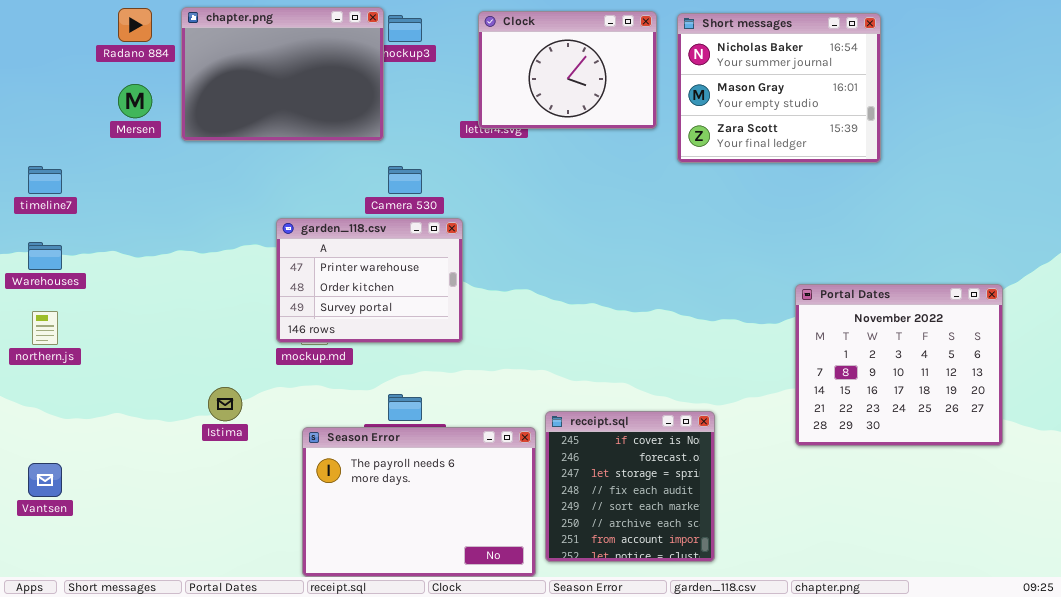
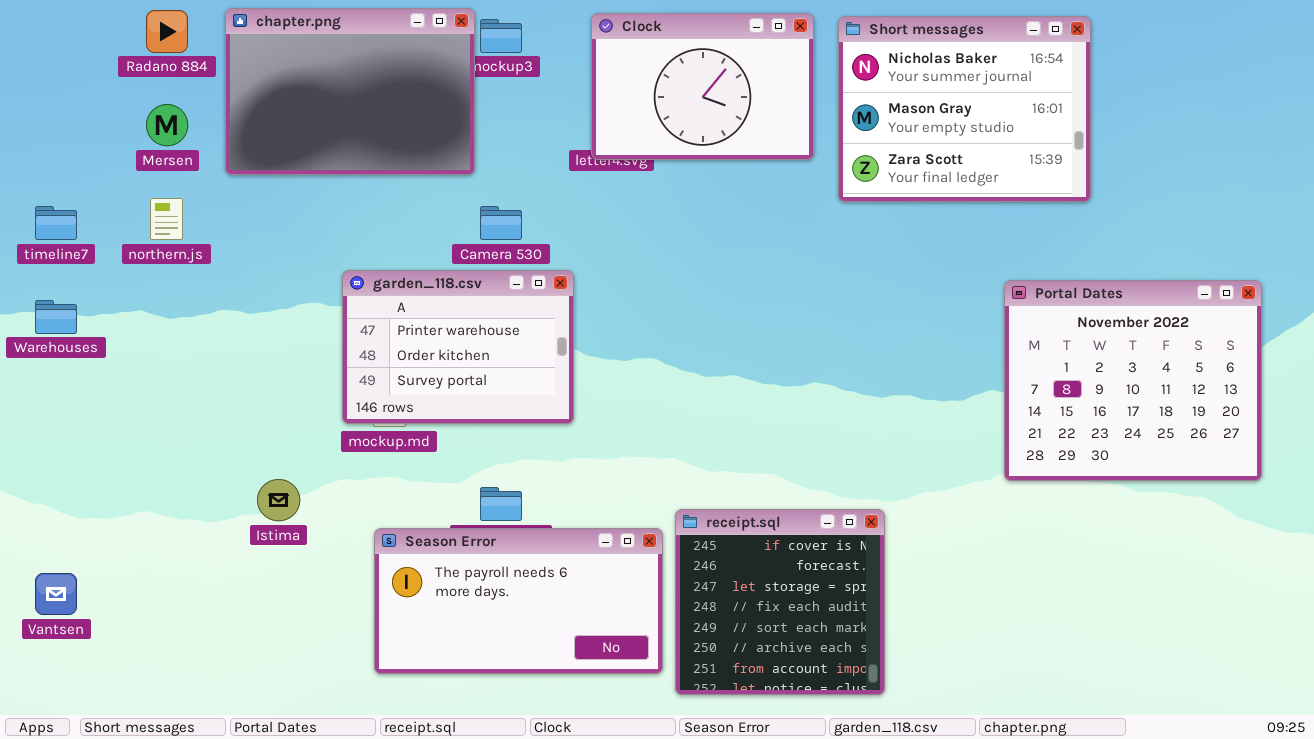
Portal Dates: [795,284,1003,446] -> [1004,280,1262,481], moved
northern.js: [32,311,58,345] -> [150,198,183,240], moved
Season Error: [302,427,536,577] -> [374,528,663,674], resized

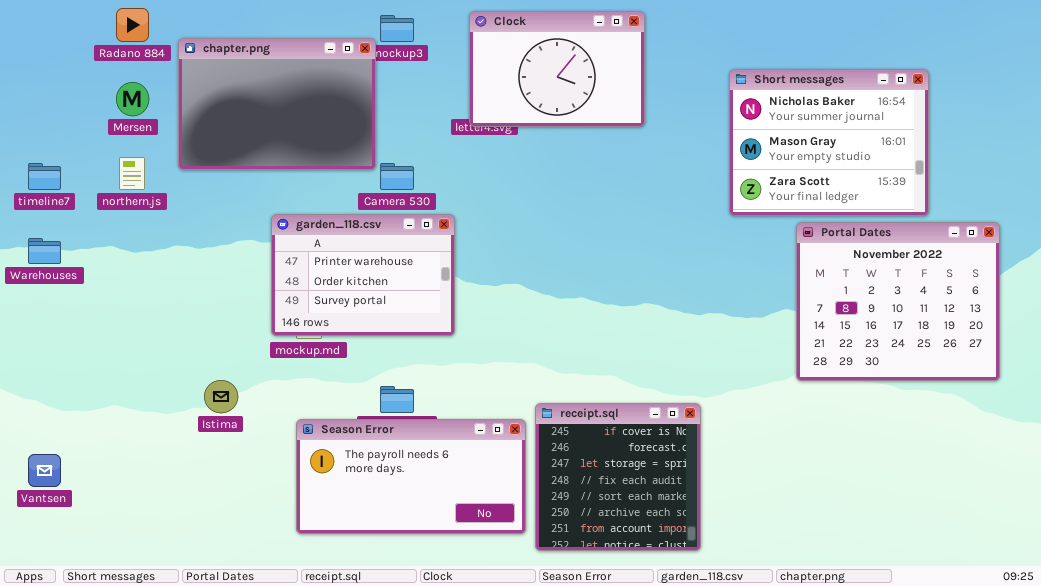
chapter.png: [225,8,475,175] -> [178,38,376,170], moved
Short messages: [838,16,1091,202] -> [729,69,929,216], moved

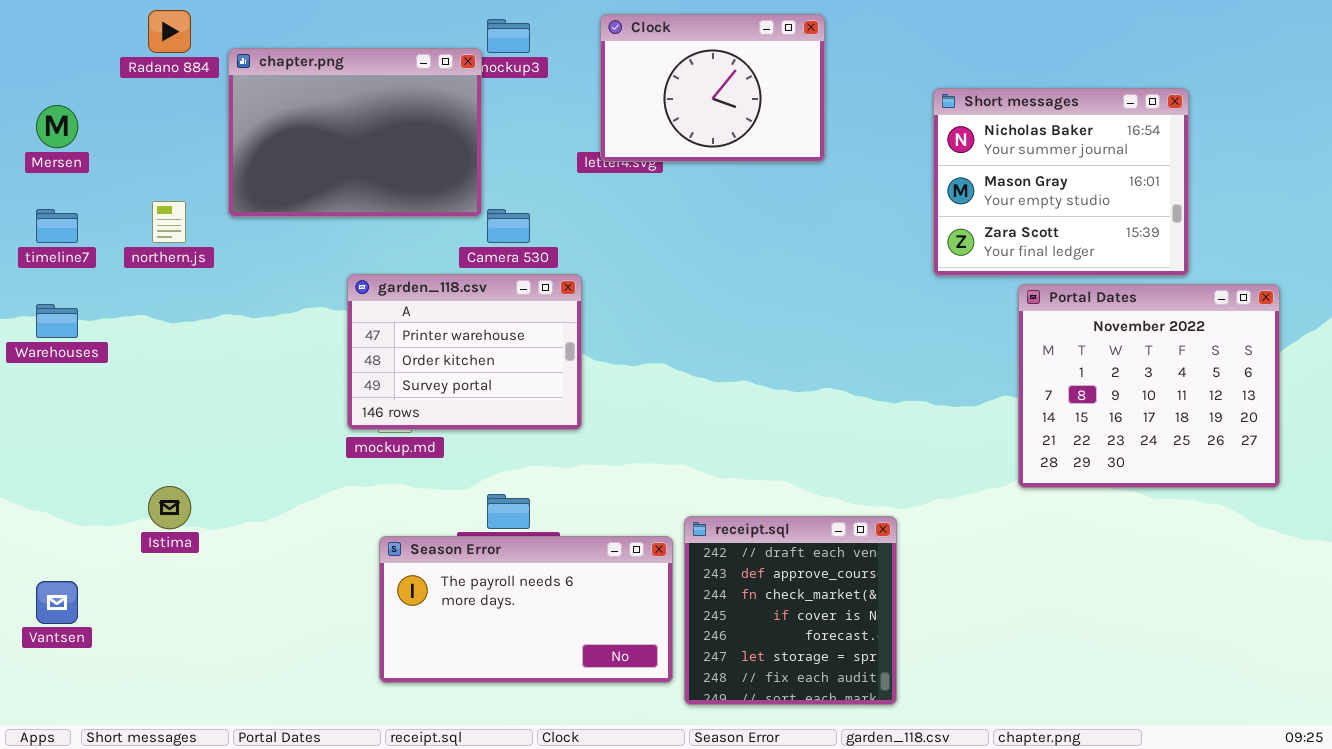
Mersen: [116,82,149,116] -> [36,105,78,148], moved
Istima: [204,380,238,413] -> [148,486,191,529], moved
receipt.sql: [535,403,701,551] -> [684,516,897,705], scrolled up 3 rows

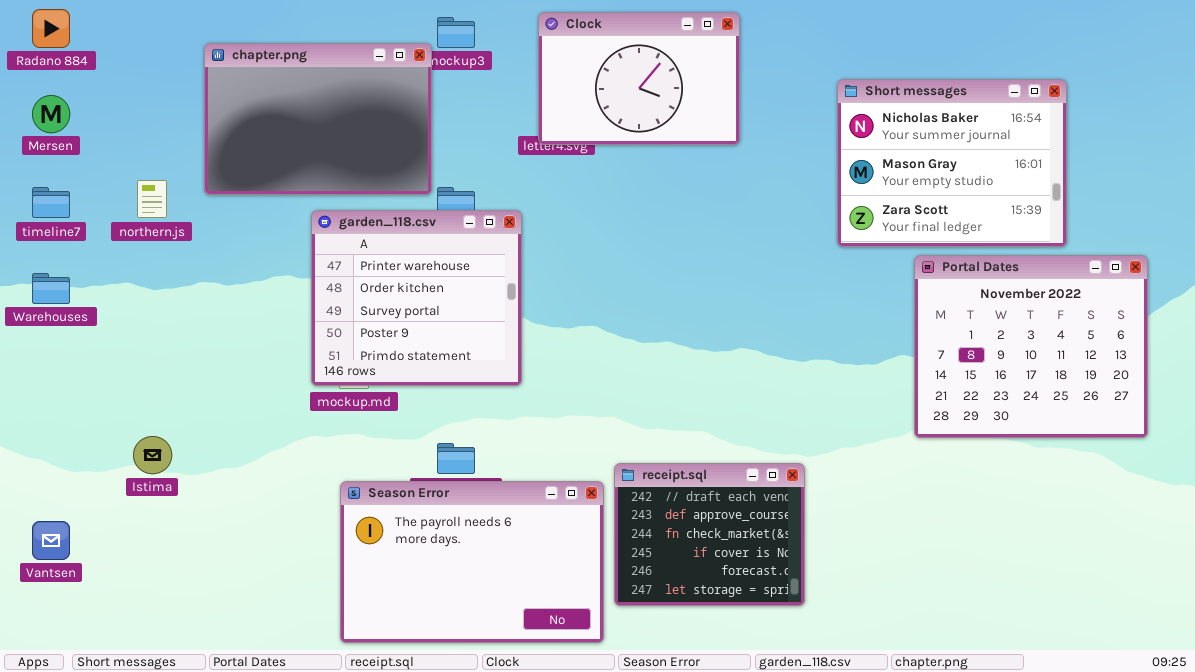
Radano 884: [148,10,191,53] -> [32,9,70,48], moved
garden_118.csv: [347,274,582,430] -> [311,210,522,386], resized
receipt.sql: [684,516,897,705] -> [614,463,805,606], resized
Season Error: [379,536,673,683] -> [340,481,604,643], resized

